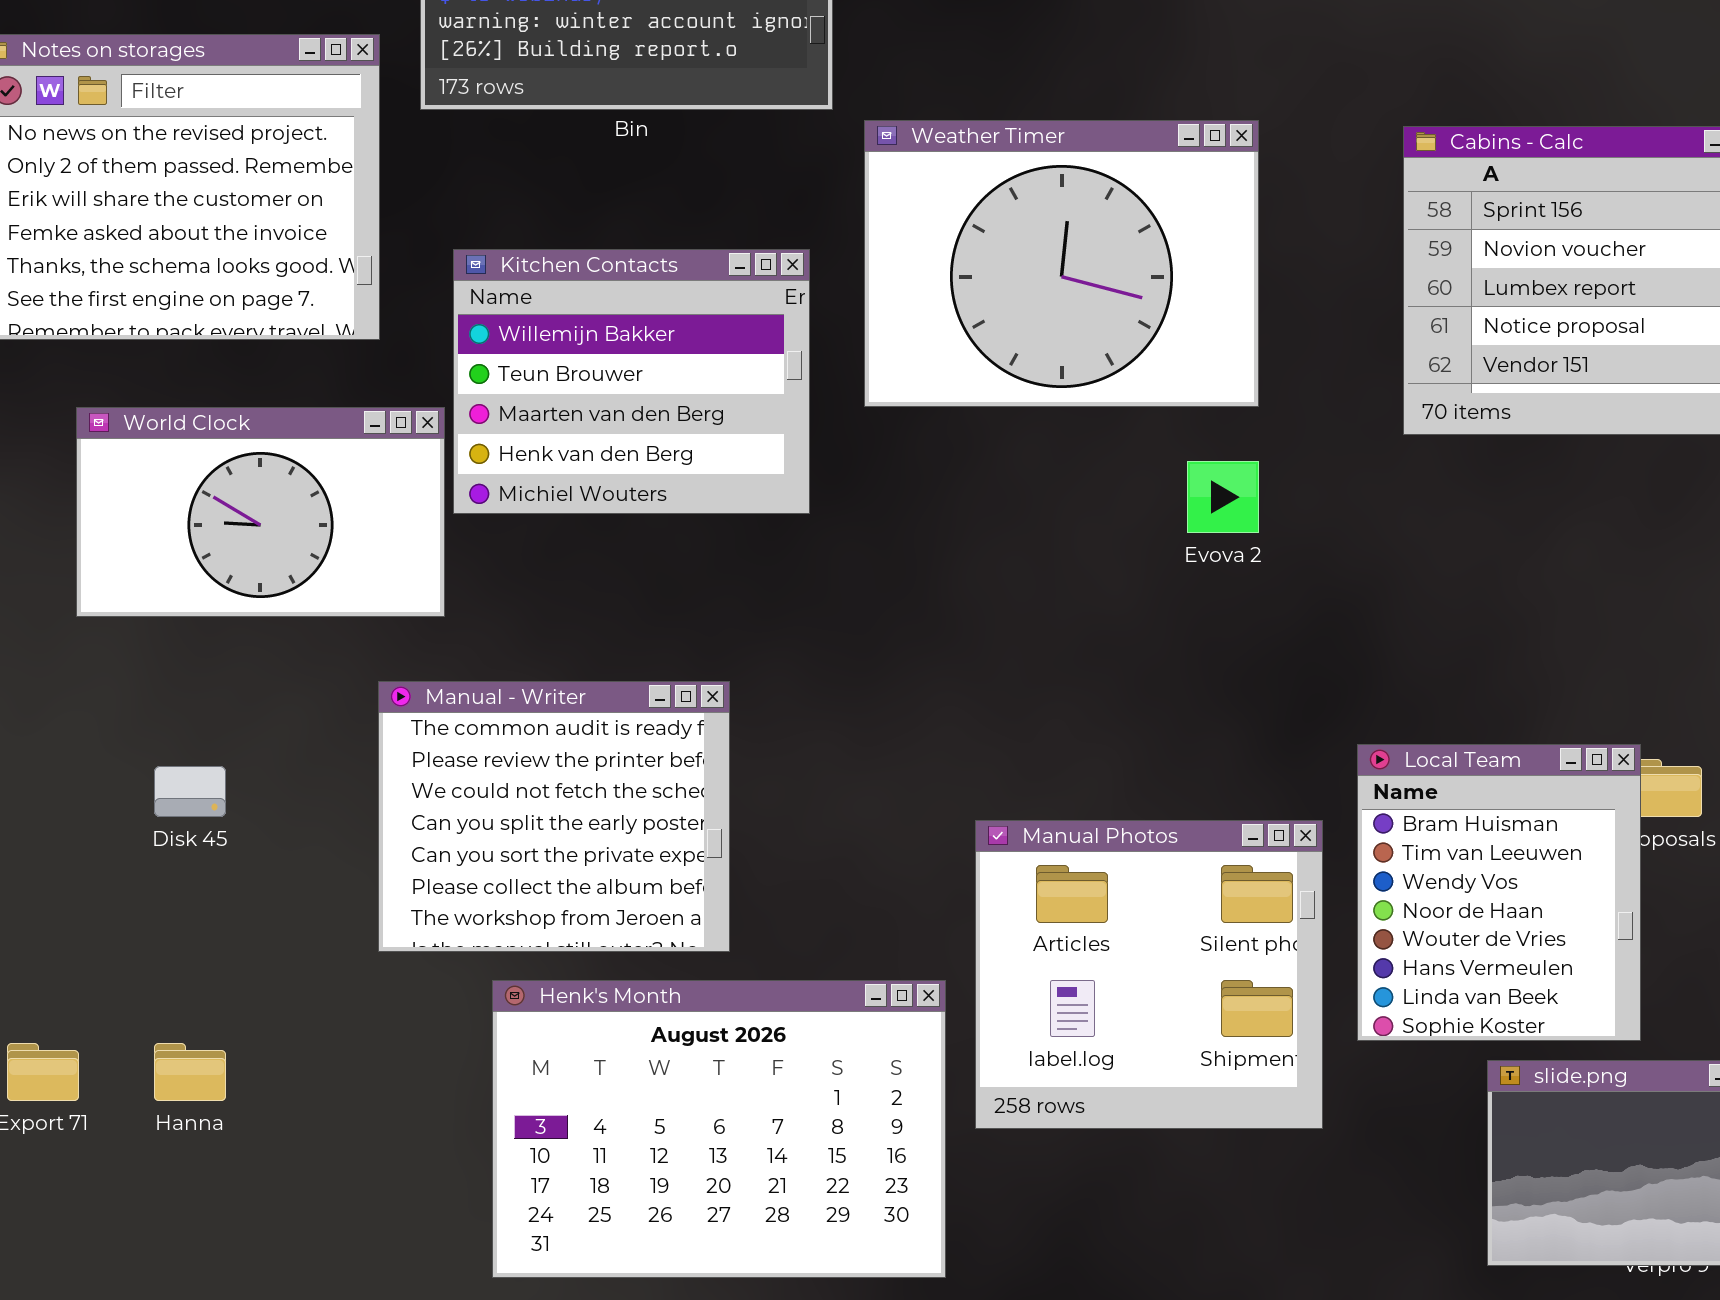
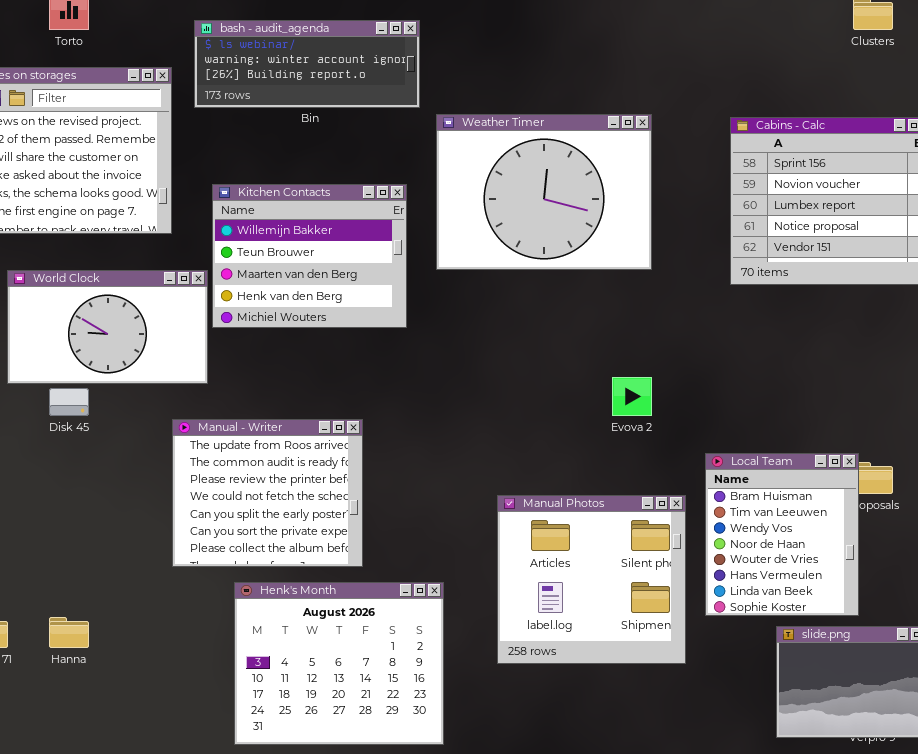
Evova 2: [1187,461,1259,533] -> [612,377,652,416], moved
Manual - Writer: [378,681,730,952] -> [172,419,363,567], scrolled up 1 row
Disk 45: [154,766,226,817] -> [49,388,89,416], moved
Henk's Month: [492,980,946,1278] -> [234,582,444,745], resized

